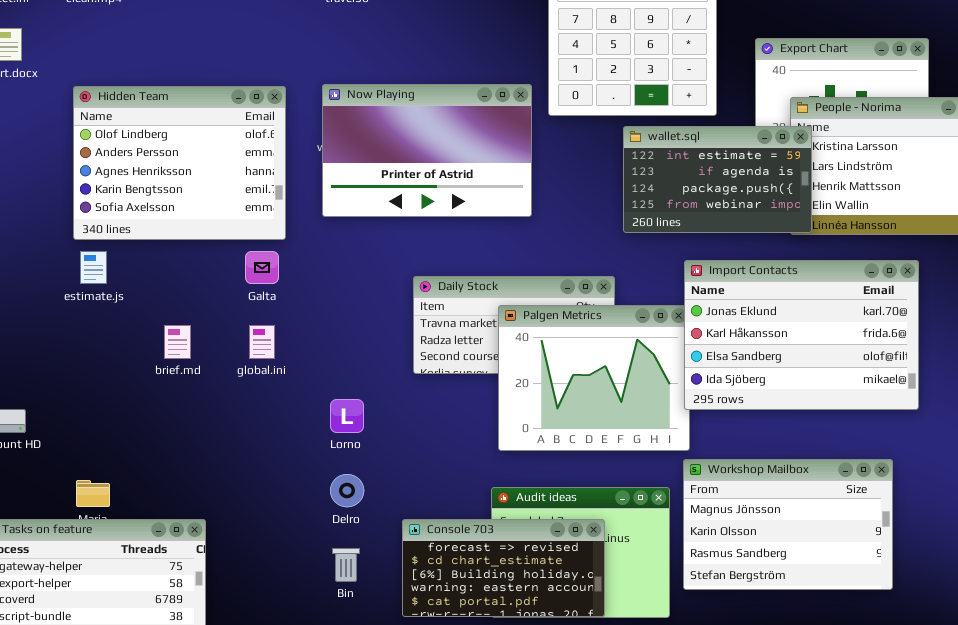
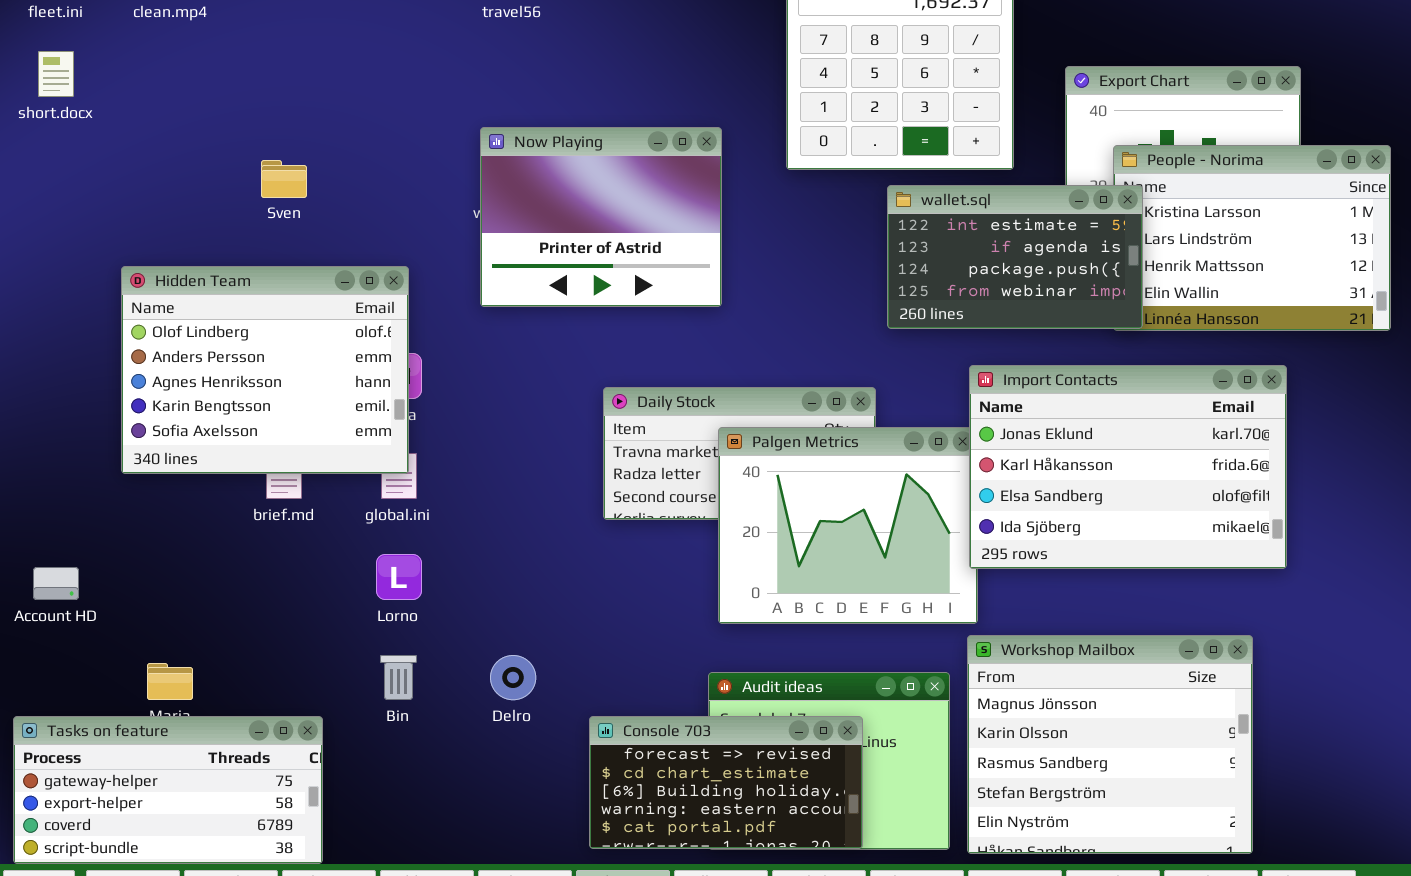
Now Playing: [322,84,532,217] -> [480,127,722,307], resized
Hidden Team: [73,86,286,240] -> [121,266,409,474], moved
Lorno: [330,399,364,433] -> [376,554,422,600], moved
Workshop Mailbox: [683,459,893,590] -> [967,635,1253,854], resized
Bin: [332,548,360,582] -> [380,655,417,700], moved

